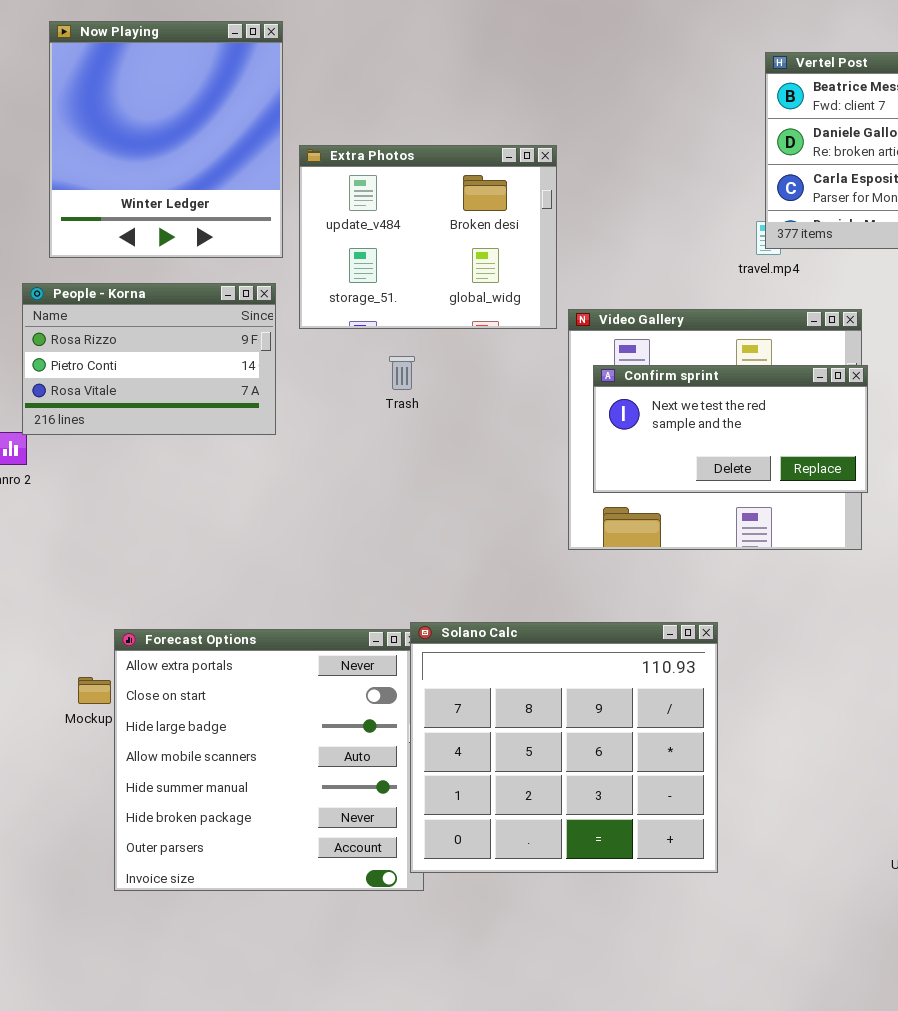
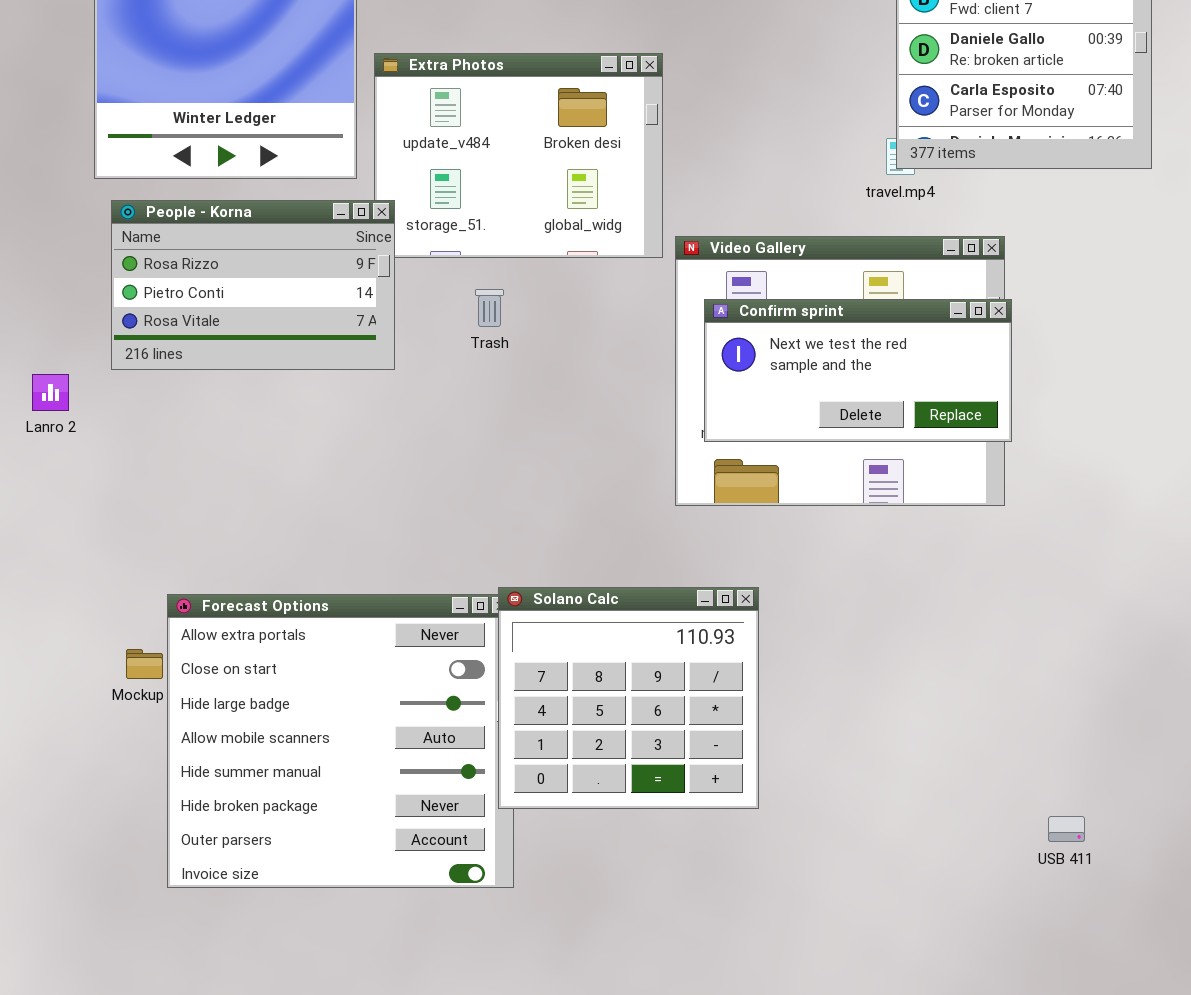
People - Korna: [22,283,276,435] -> [111,200,395,370], moved
Solano Calc: [410,622,718,873] -> [498,587,759,809], resized

